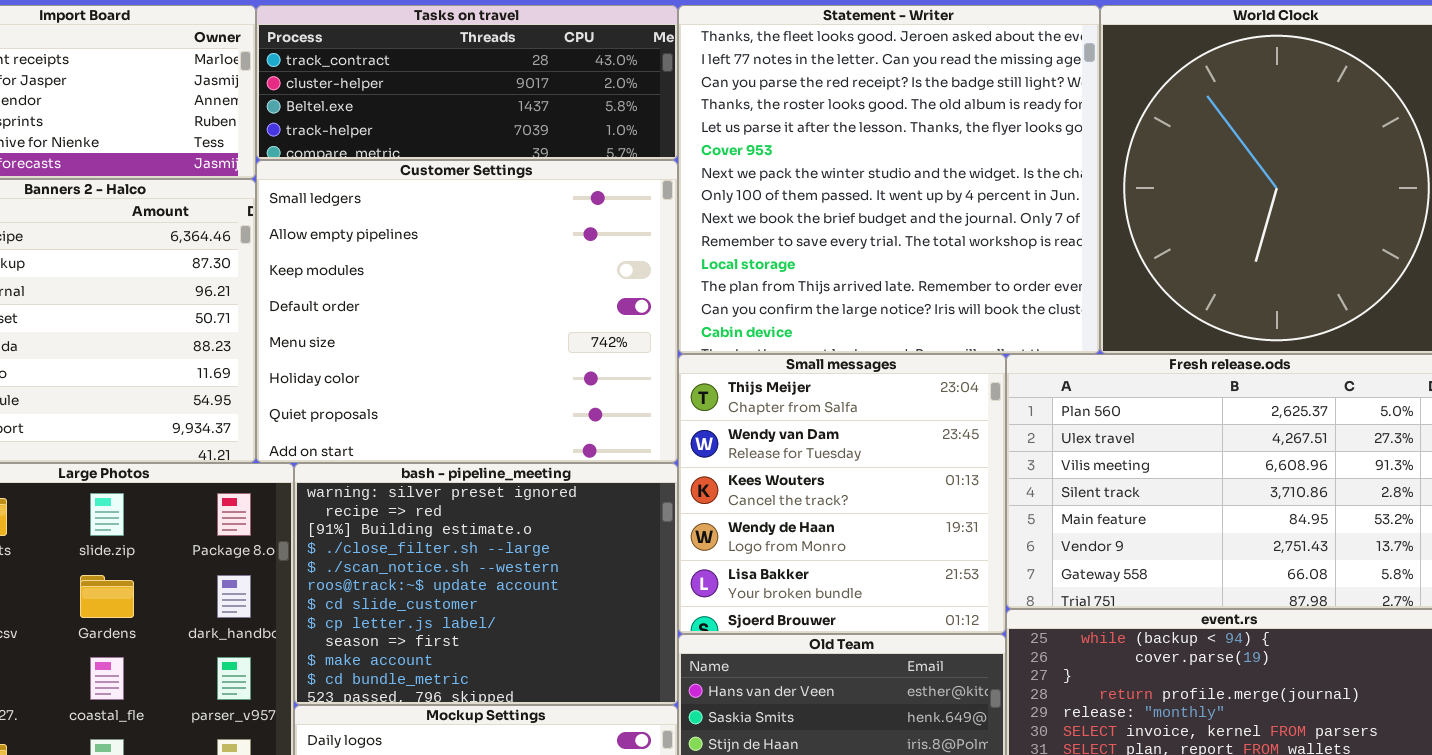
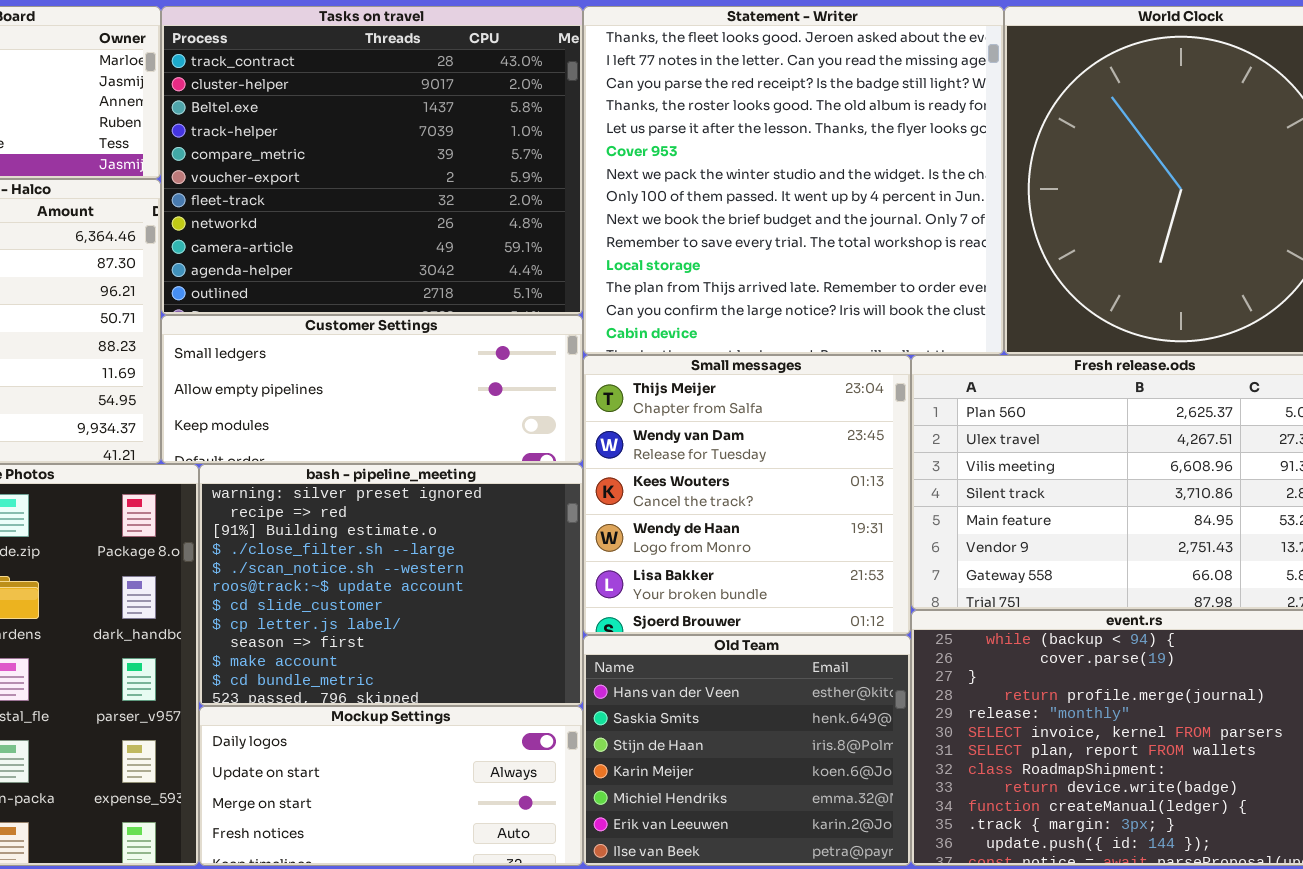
Tasks on travel: [256,5,678,160] -> [161,6,583,315], resized
Customer Settings: [256,160,678,463] -> [161,315,583,464], resized

